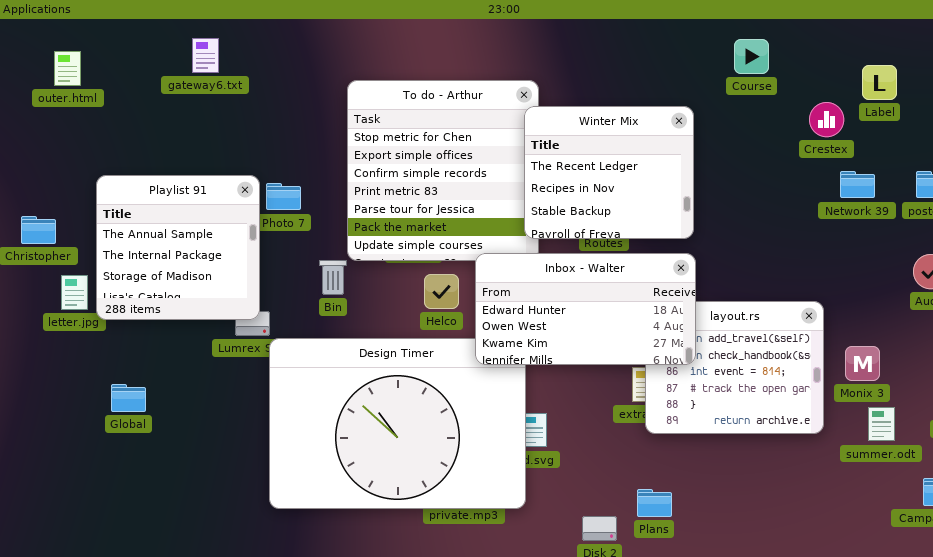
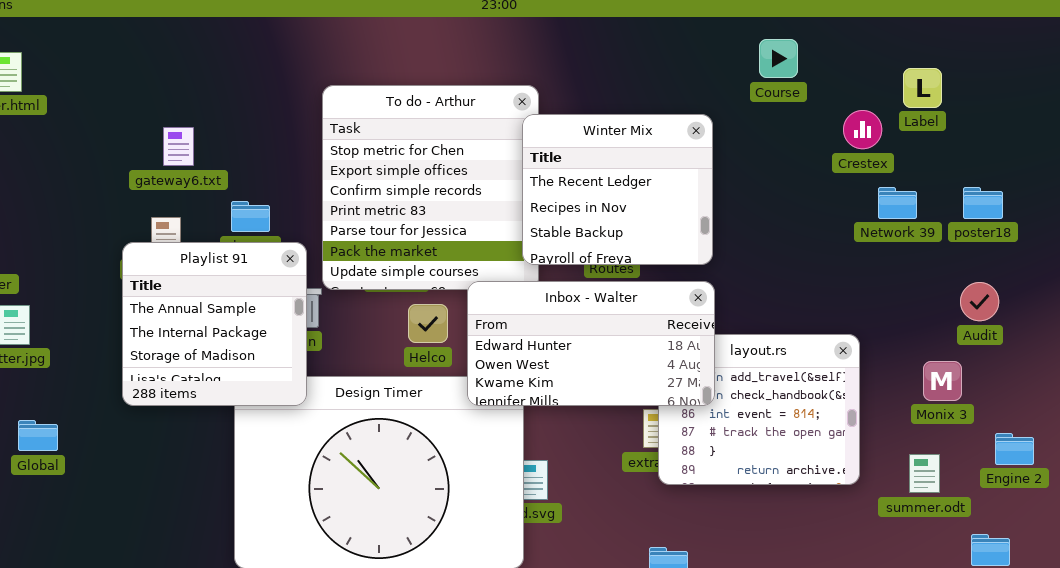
gateway6.txt: [192,38,219,73] -> [163,127,194,166], moved
Playlist 91: [96,175,260,320] -> [122,242,307,406], moved
Monix 3: [845,346,880,381] -> [923,361,962,401], moved
Global: [111,384,146,412] -> [18,420,58,451], moved

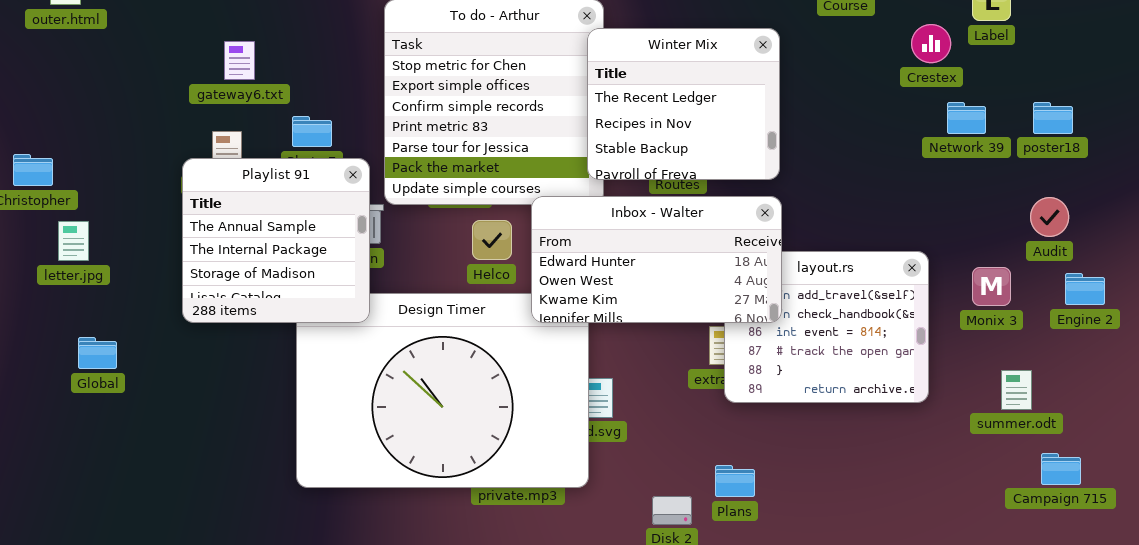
Monix 3: [923,361,962,401] -> [972,267,1011,306], moved
Engine 2: [995,433,1034,465] -> [1065,273,1105,305], moved
summer.odt: [909,454,940,493] -> [1001,370,1032,410], moved

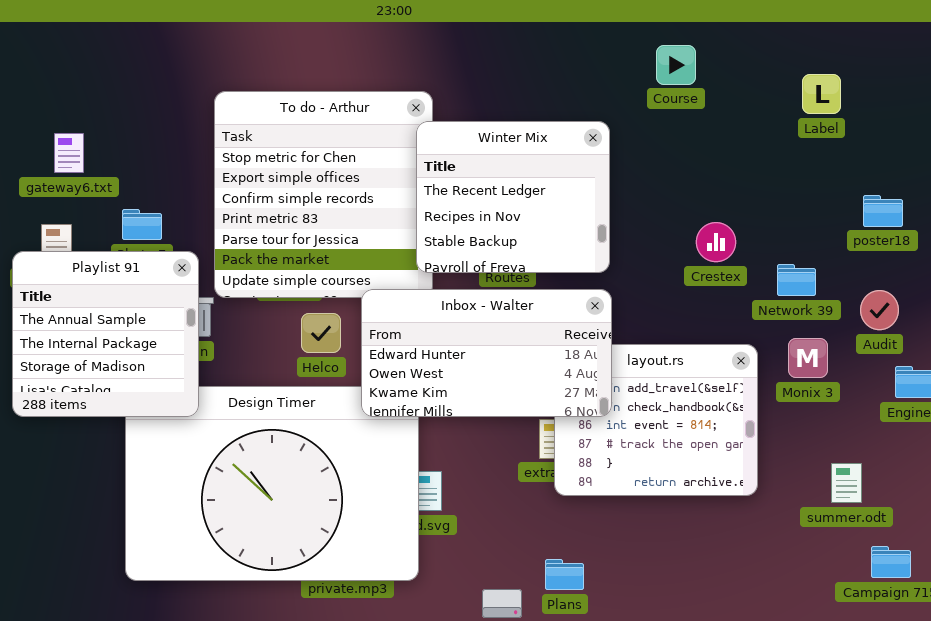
Crestex: [911,24,951,63] -> [696,222,736,262], moved
Network 39: [947,102,986,134] -> [777,264,816,296], moved
Monix 3: [972,267,1011,306] -> [788,338,828,378], moved

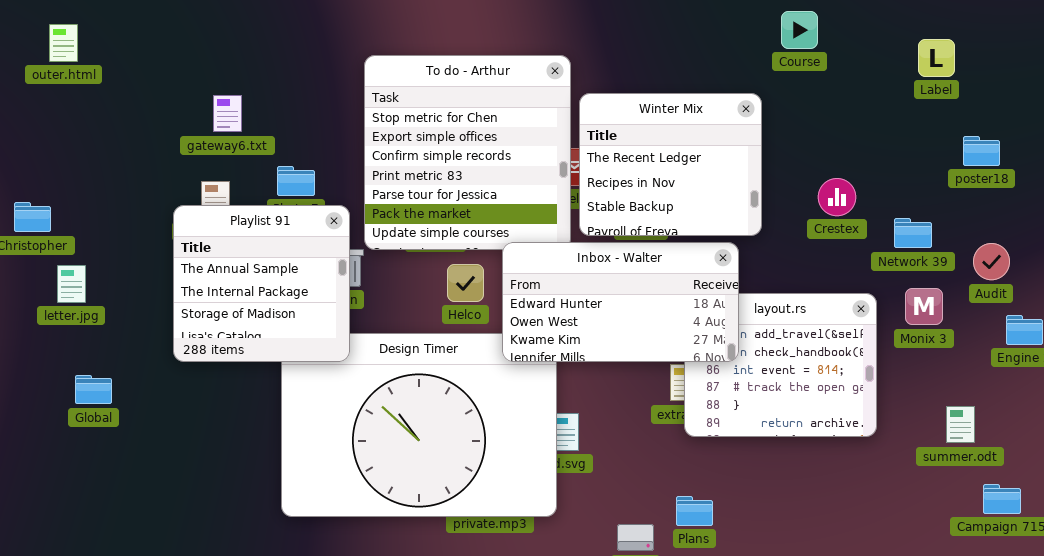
Winter Mix: [416,121,610,273] -> [579,93,762,236], moved
poster18: [863,195,903,227] -> [963,136,1000,166], moved

